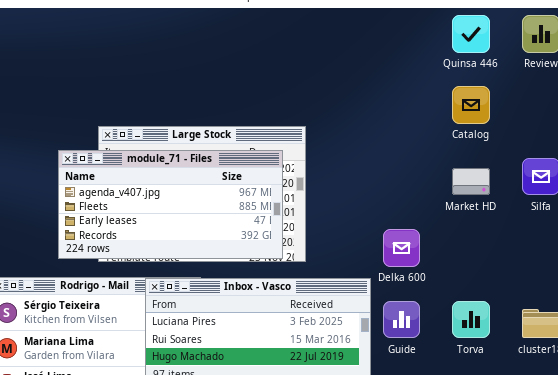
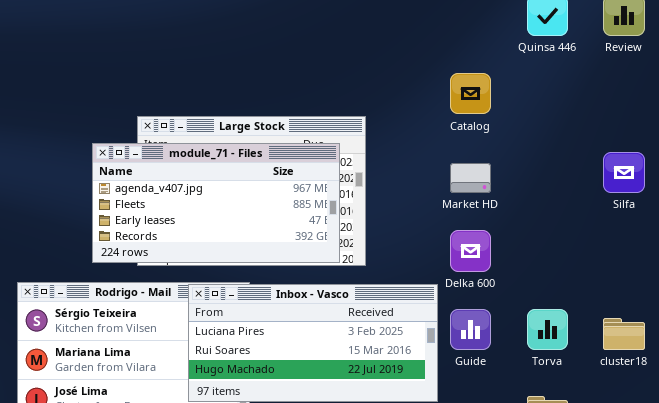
Catalog: [452,86,490,124] -> [450,73,491,114], moved
Market HD: [452,168,490,195] -> [450,163,491,193], moved

